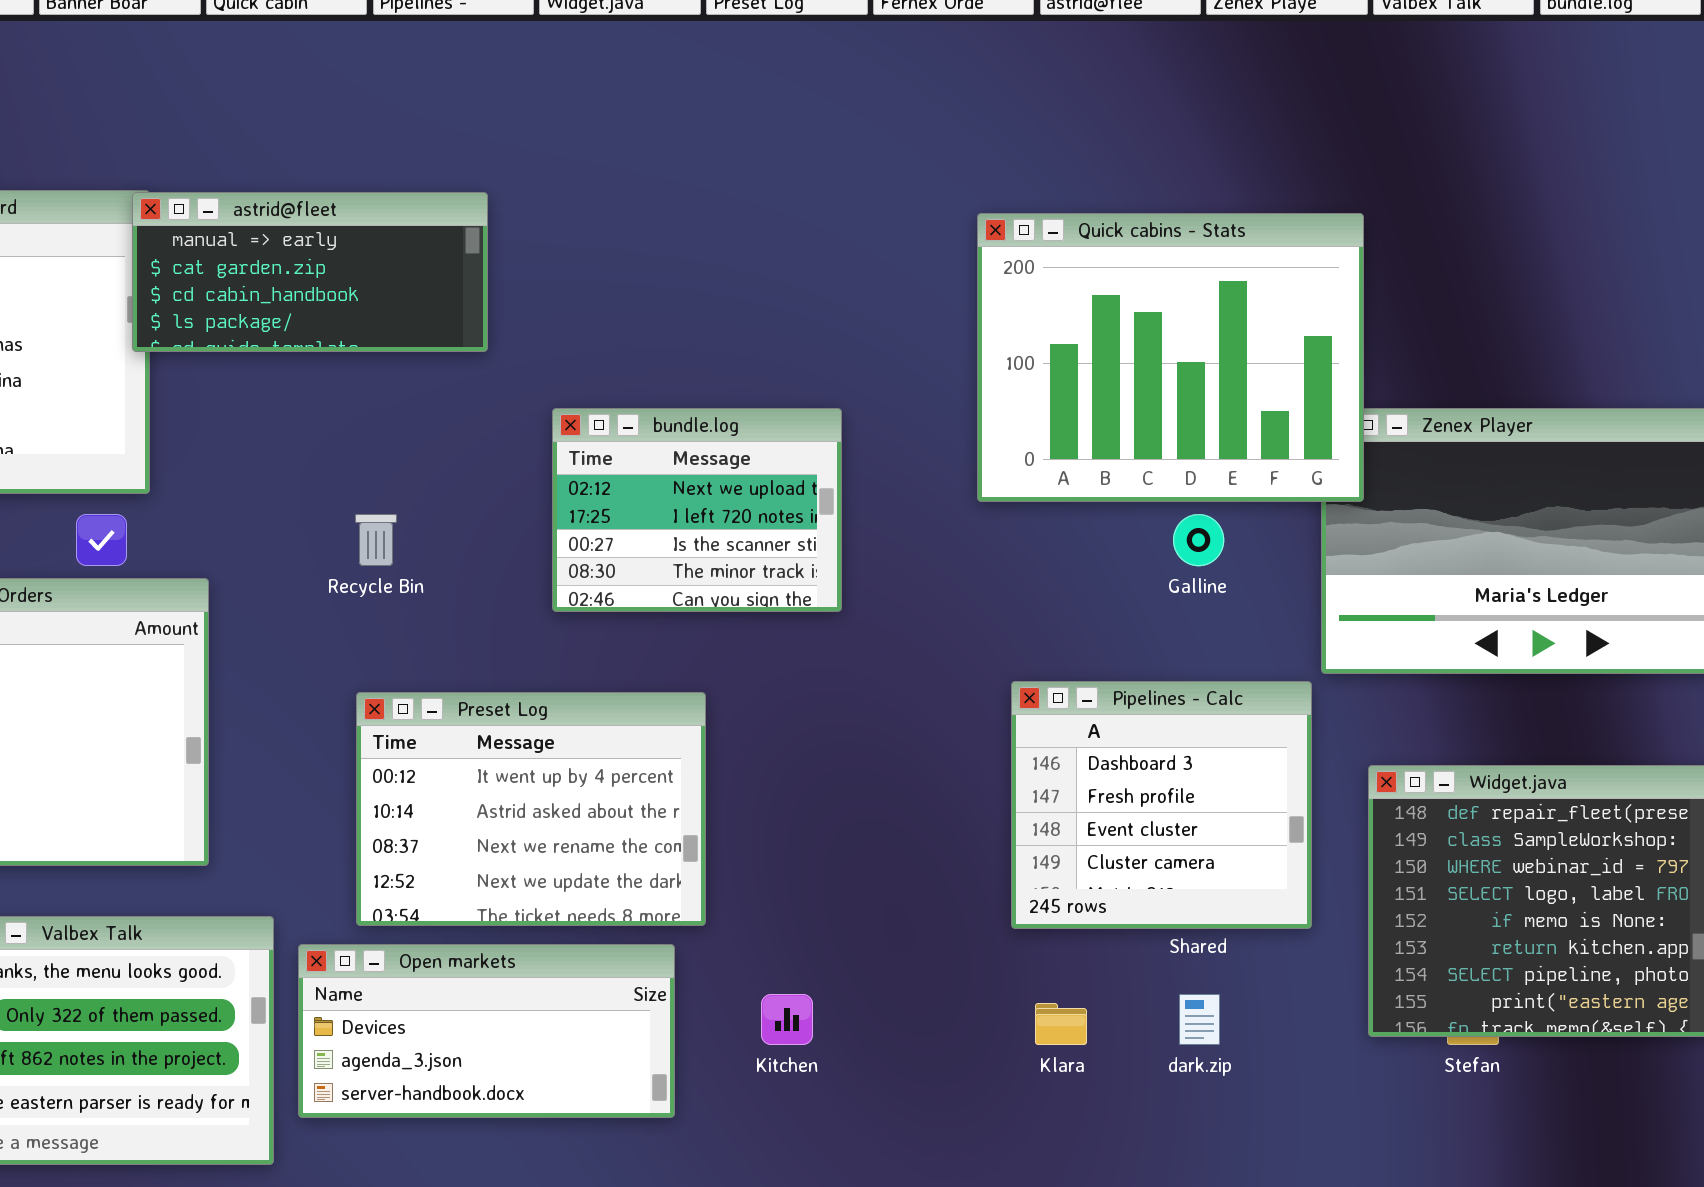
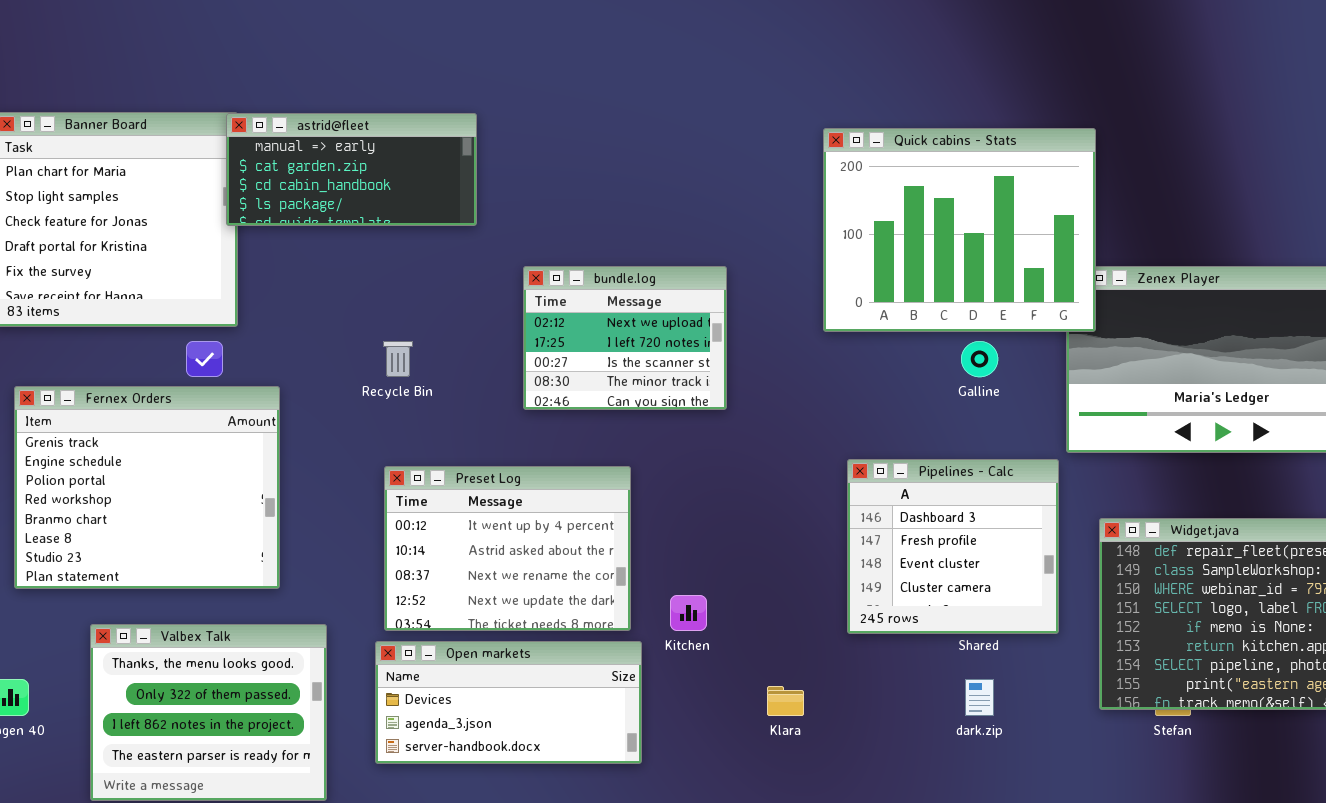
Open markets: [298,944,675,1118] -> [375,641,642,764], moved
Kitchen: [761,994,813,1045] -> [670,595,707,631], moved
Klara: [1035,1003,1087,1045] -> [767,686,804,716], moved

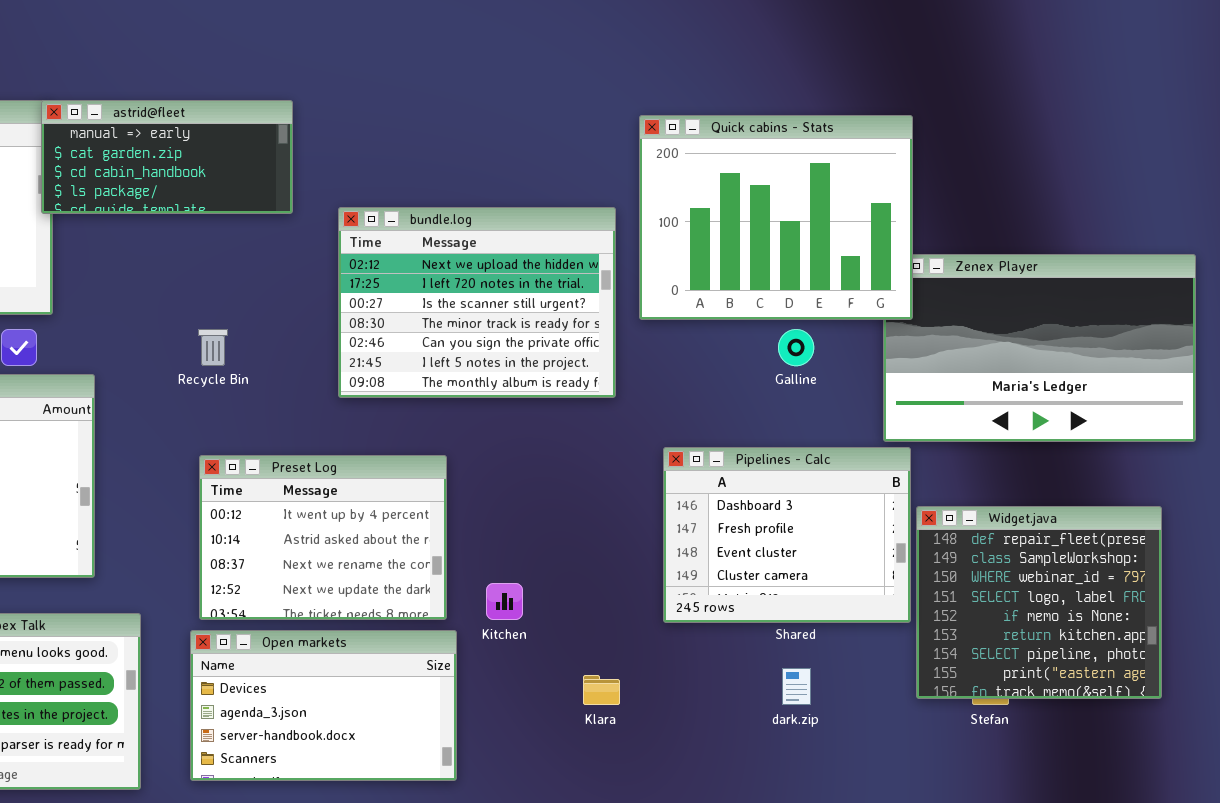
bundle.log: [523,266,727,410] -> [338,207,616,398], resized
Pipelines - Calc: [847,459,1059,634] -> [663,447,911,623], resized
Open markets: [375,641,642,764] -> [190,630,457,781], resized

